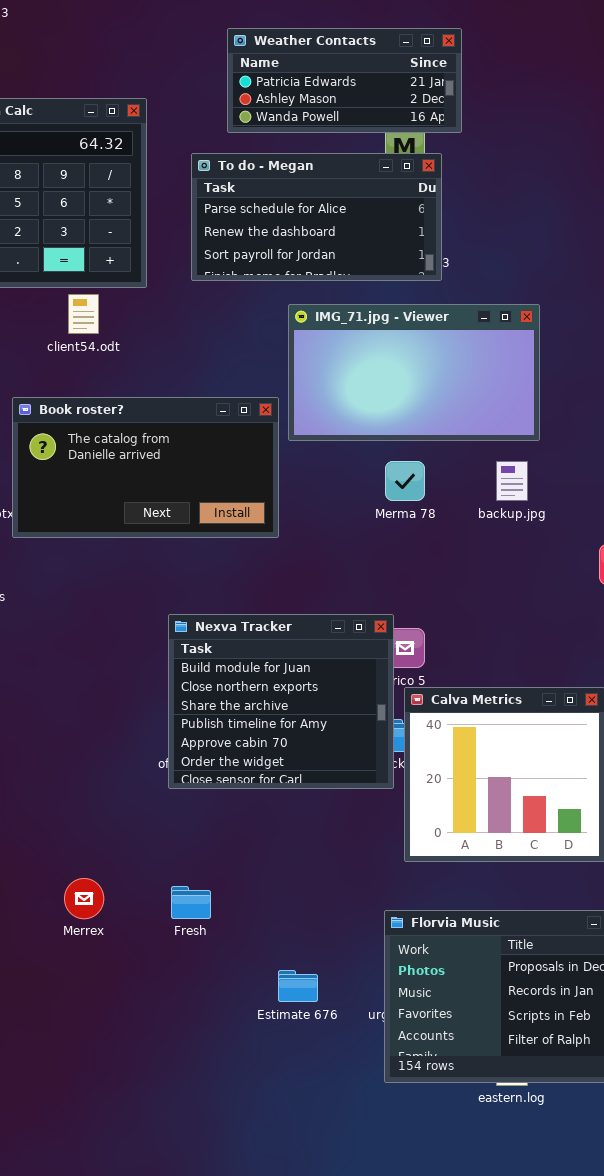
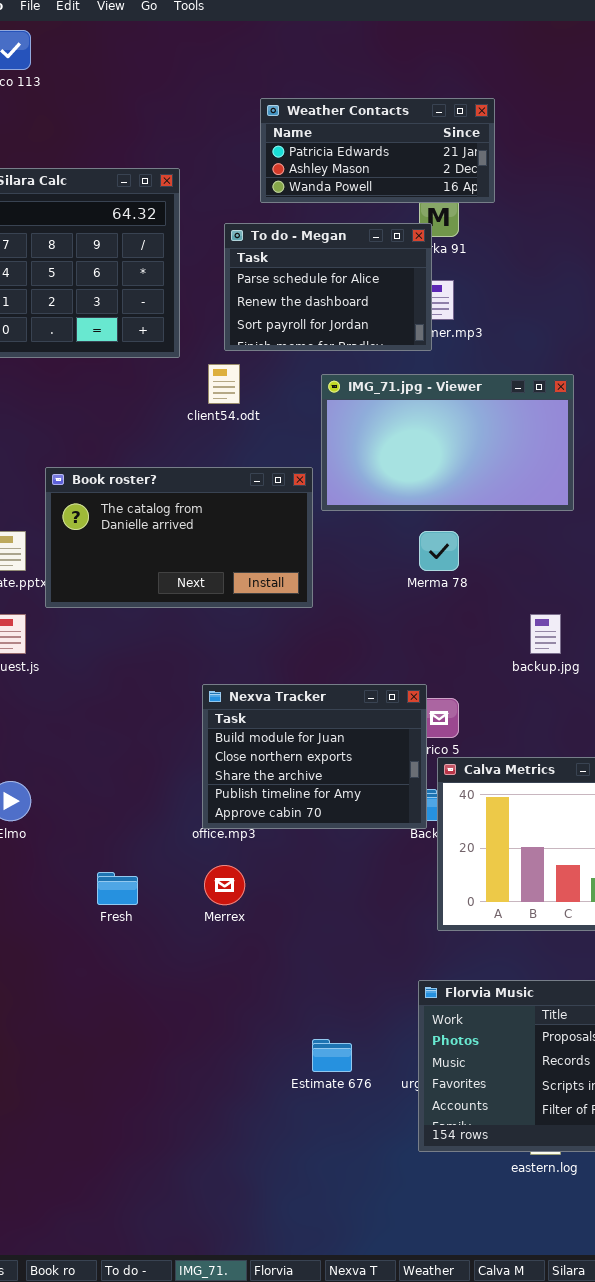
To do - Megan: [191,153,442,281] -> [224,223,432,351], resized
client54.odt: [68,294,99,334] -> [208,364,240,404], moved
backup.jpg: [496,461,528,501] -> [530,614,561,654], moved
Nexva Tracker: [168,614,394,789] -> [202,684,427,829], resized
Merrex: [64,878,104,919] -> [204,865,245,905], moved
Fresh: [171,886,211,919] -> [97,872,138,905], moved

